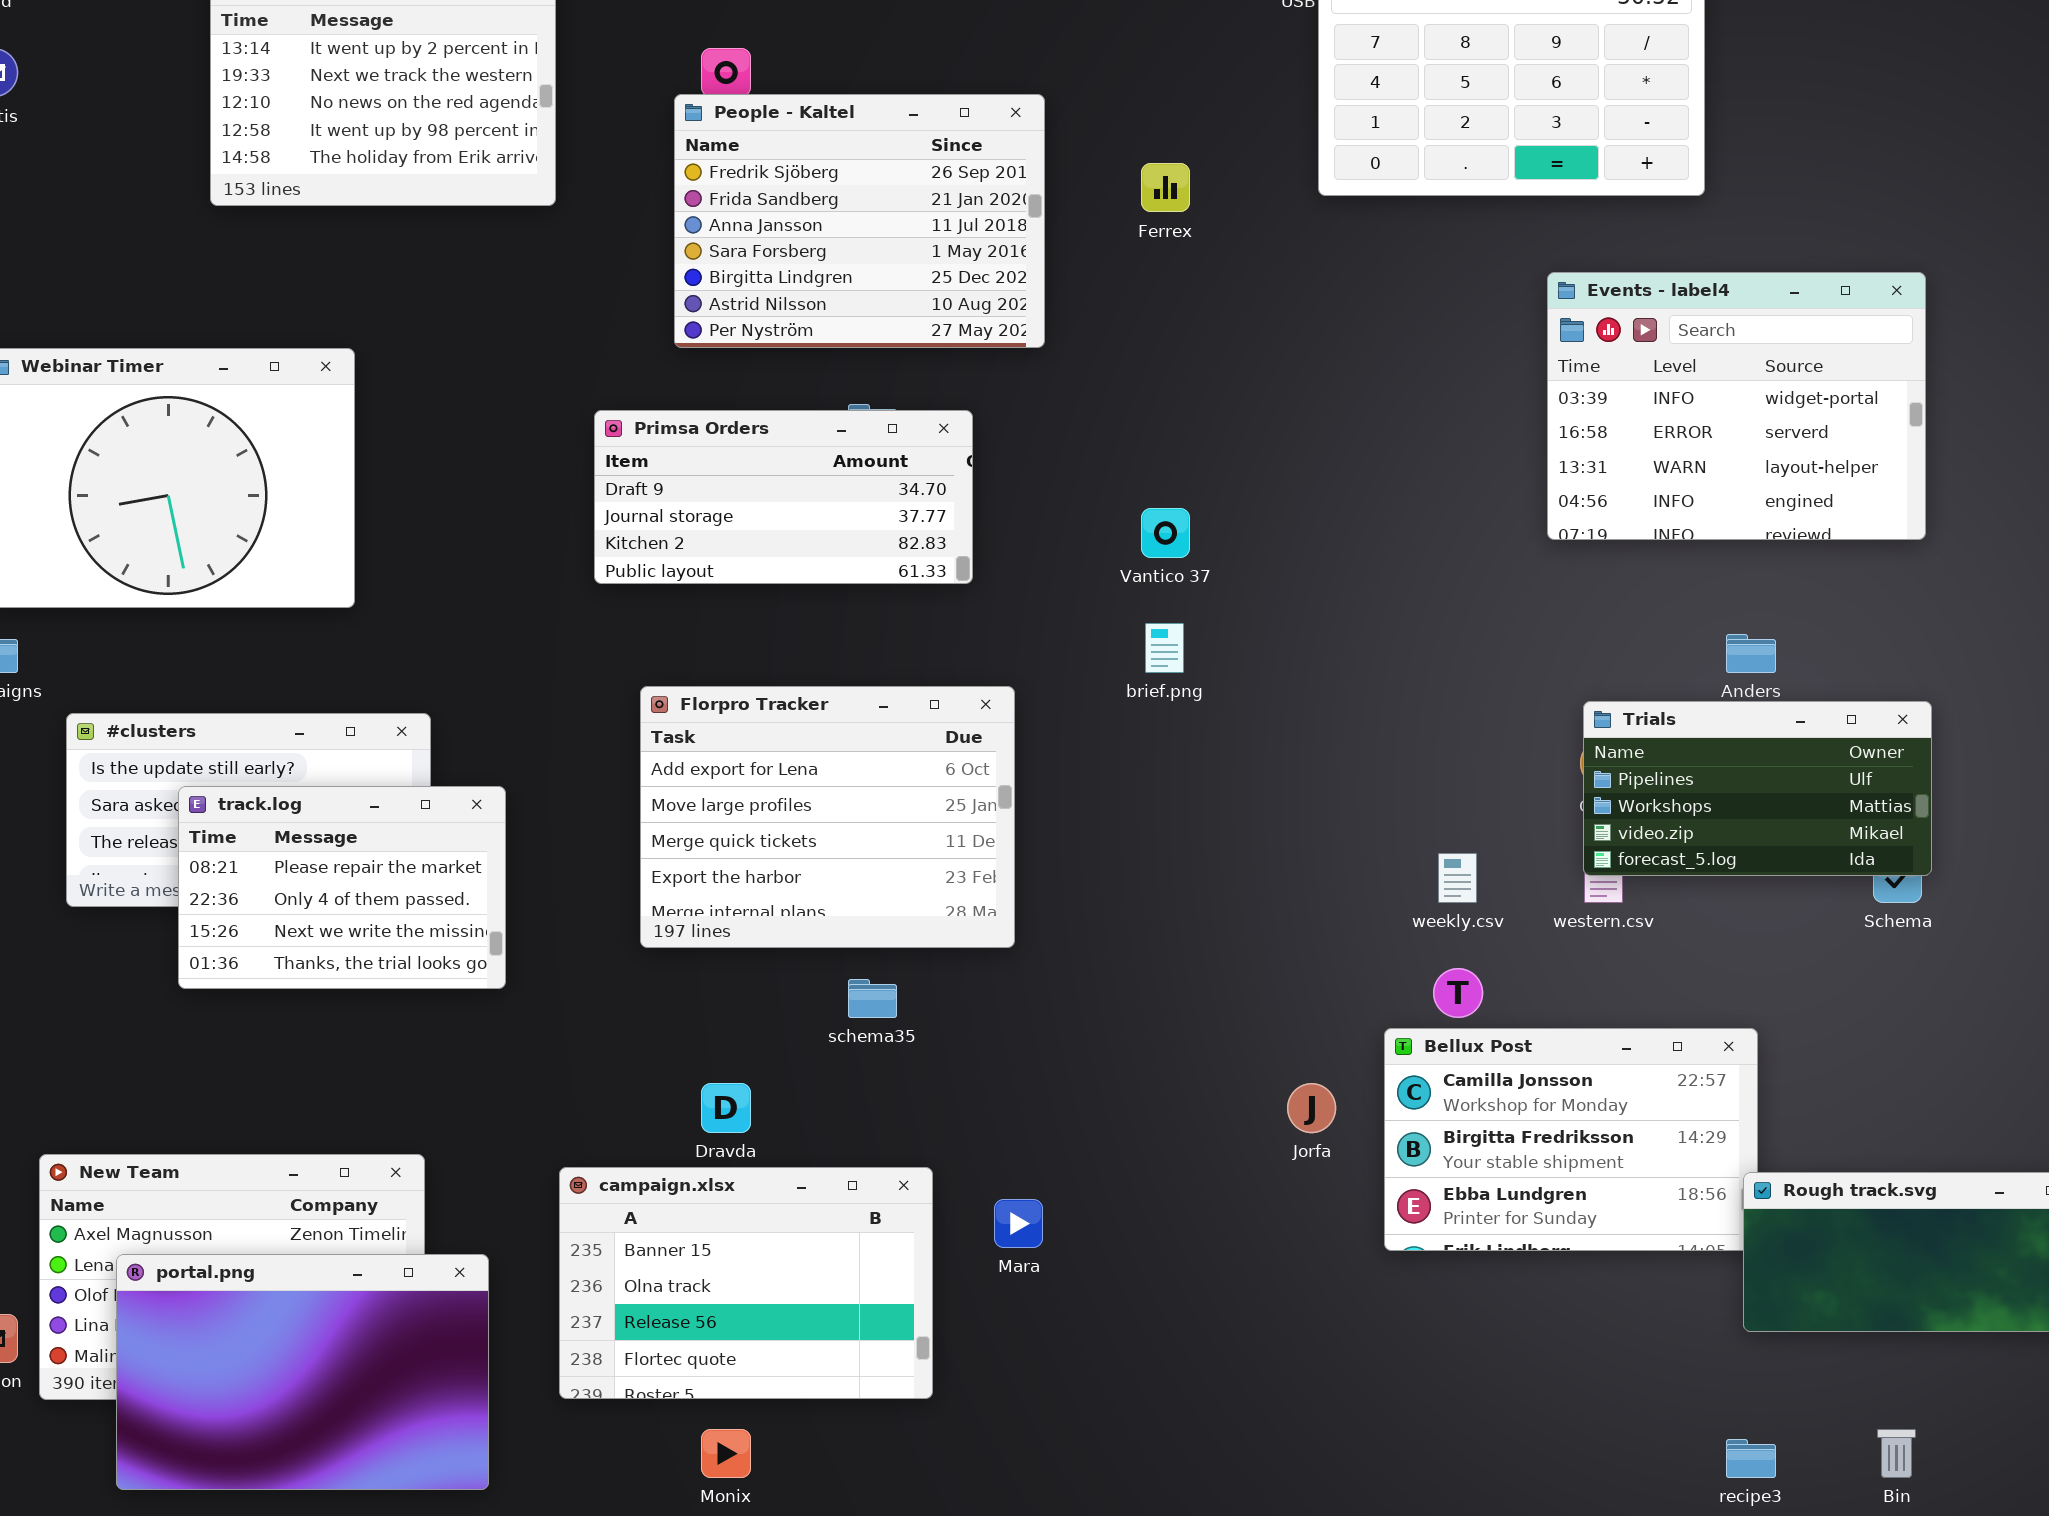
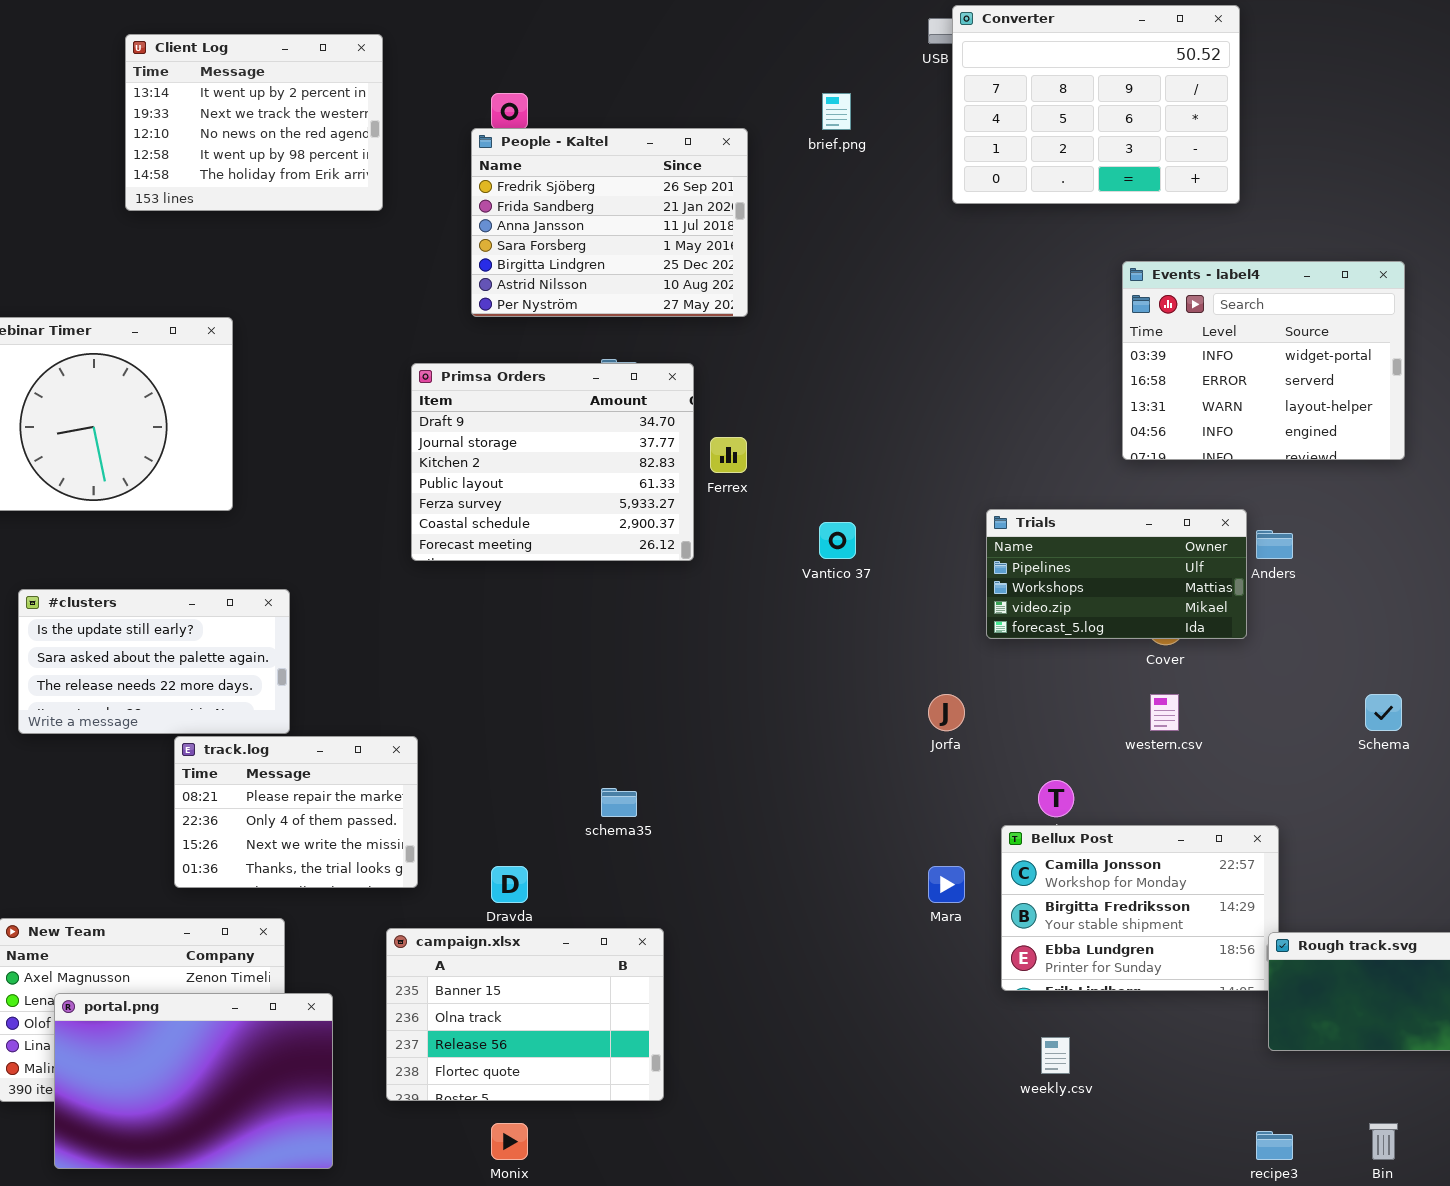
Ferrex: [1141,163,1190,212] -> [710,437,747,473], moved
Primsa Orders: [594,410,973,584] -> [411,363,694,561], resized
Vantico 37: [1141,508,1190,558] -> [819,522,856,559], moved
brief.png: [1145,623,1184,673] -> [822,93,851,130], moved
Florpro Tracker: [640,686,1015,948] -> none, closed
Trials: [1583,701,1932,876] -> [986,509,1247,639], moved
track.log: [178,786,506,989] -> [174,736,418,888], moved
weekly.csv: [1438,853,1477,903] -> [1041,1037,1070,1074], moved
Jorfa: [1287,1083,1336,1133] -> [928,694,965,731], moved
Mara: [994,1199,1043,1248] -> [928,866,965,903], moved

